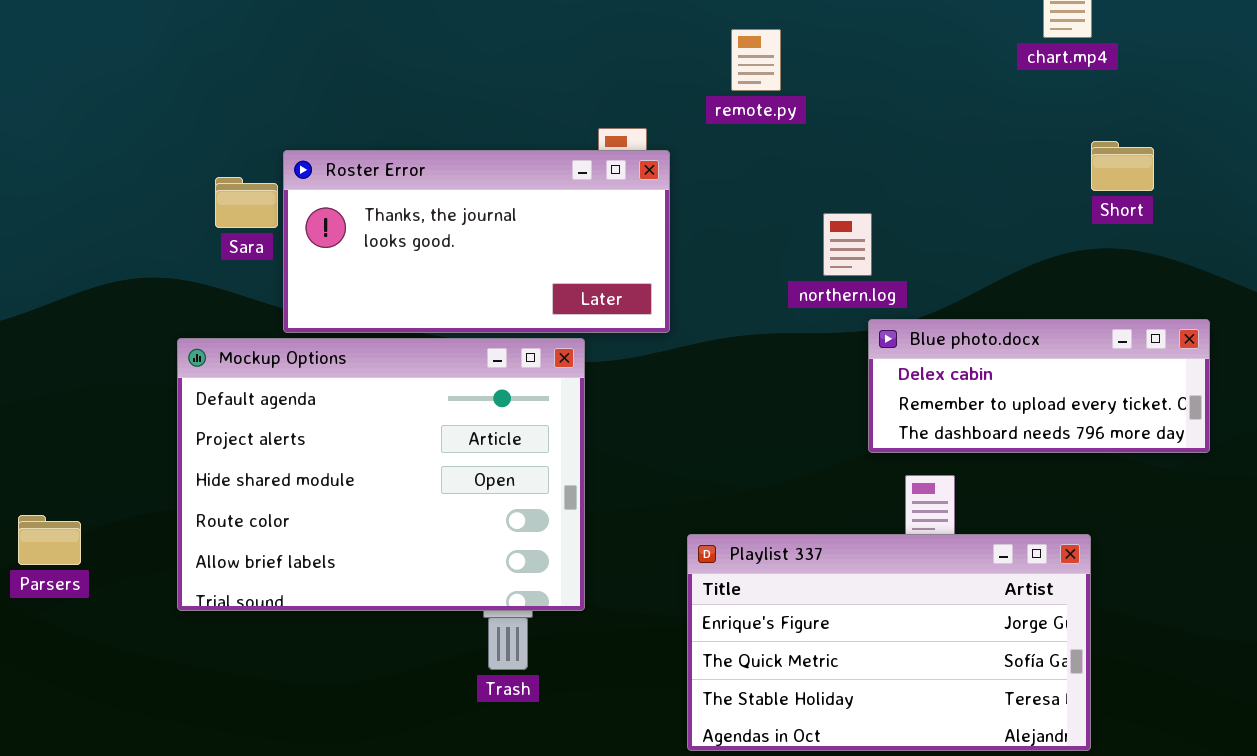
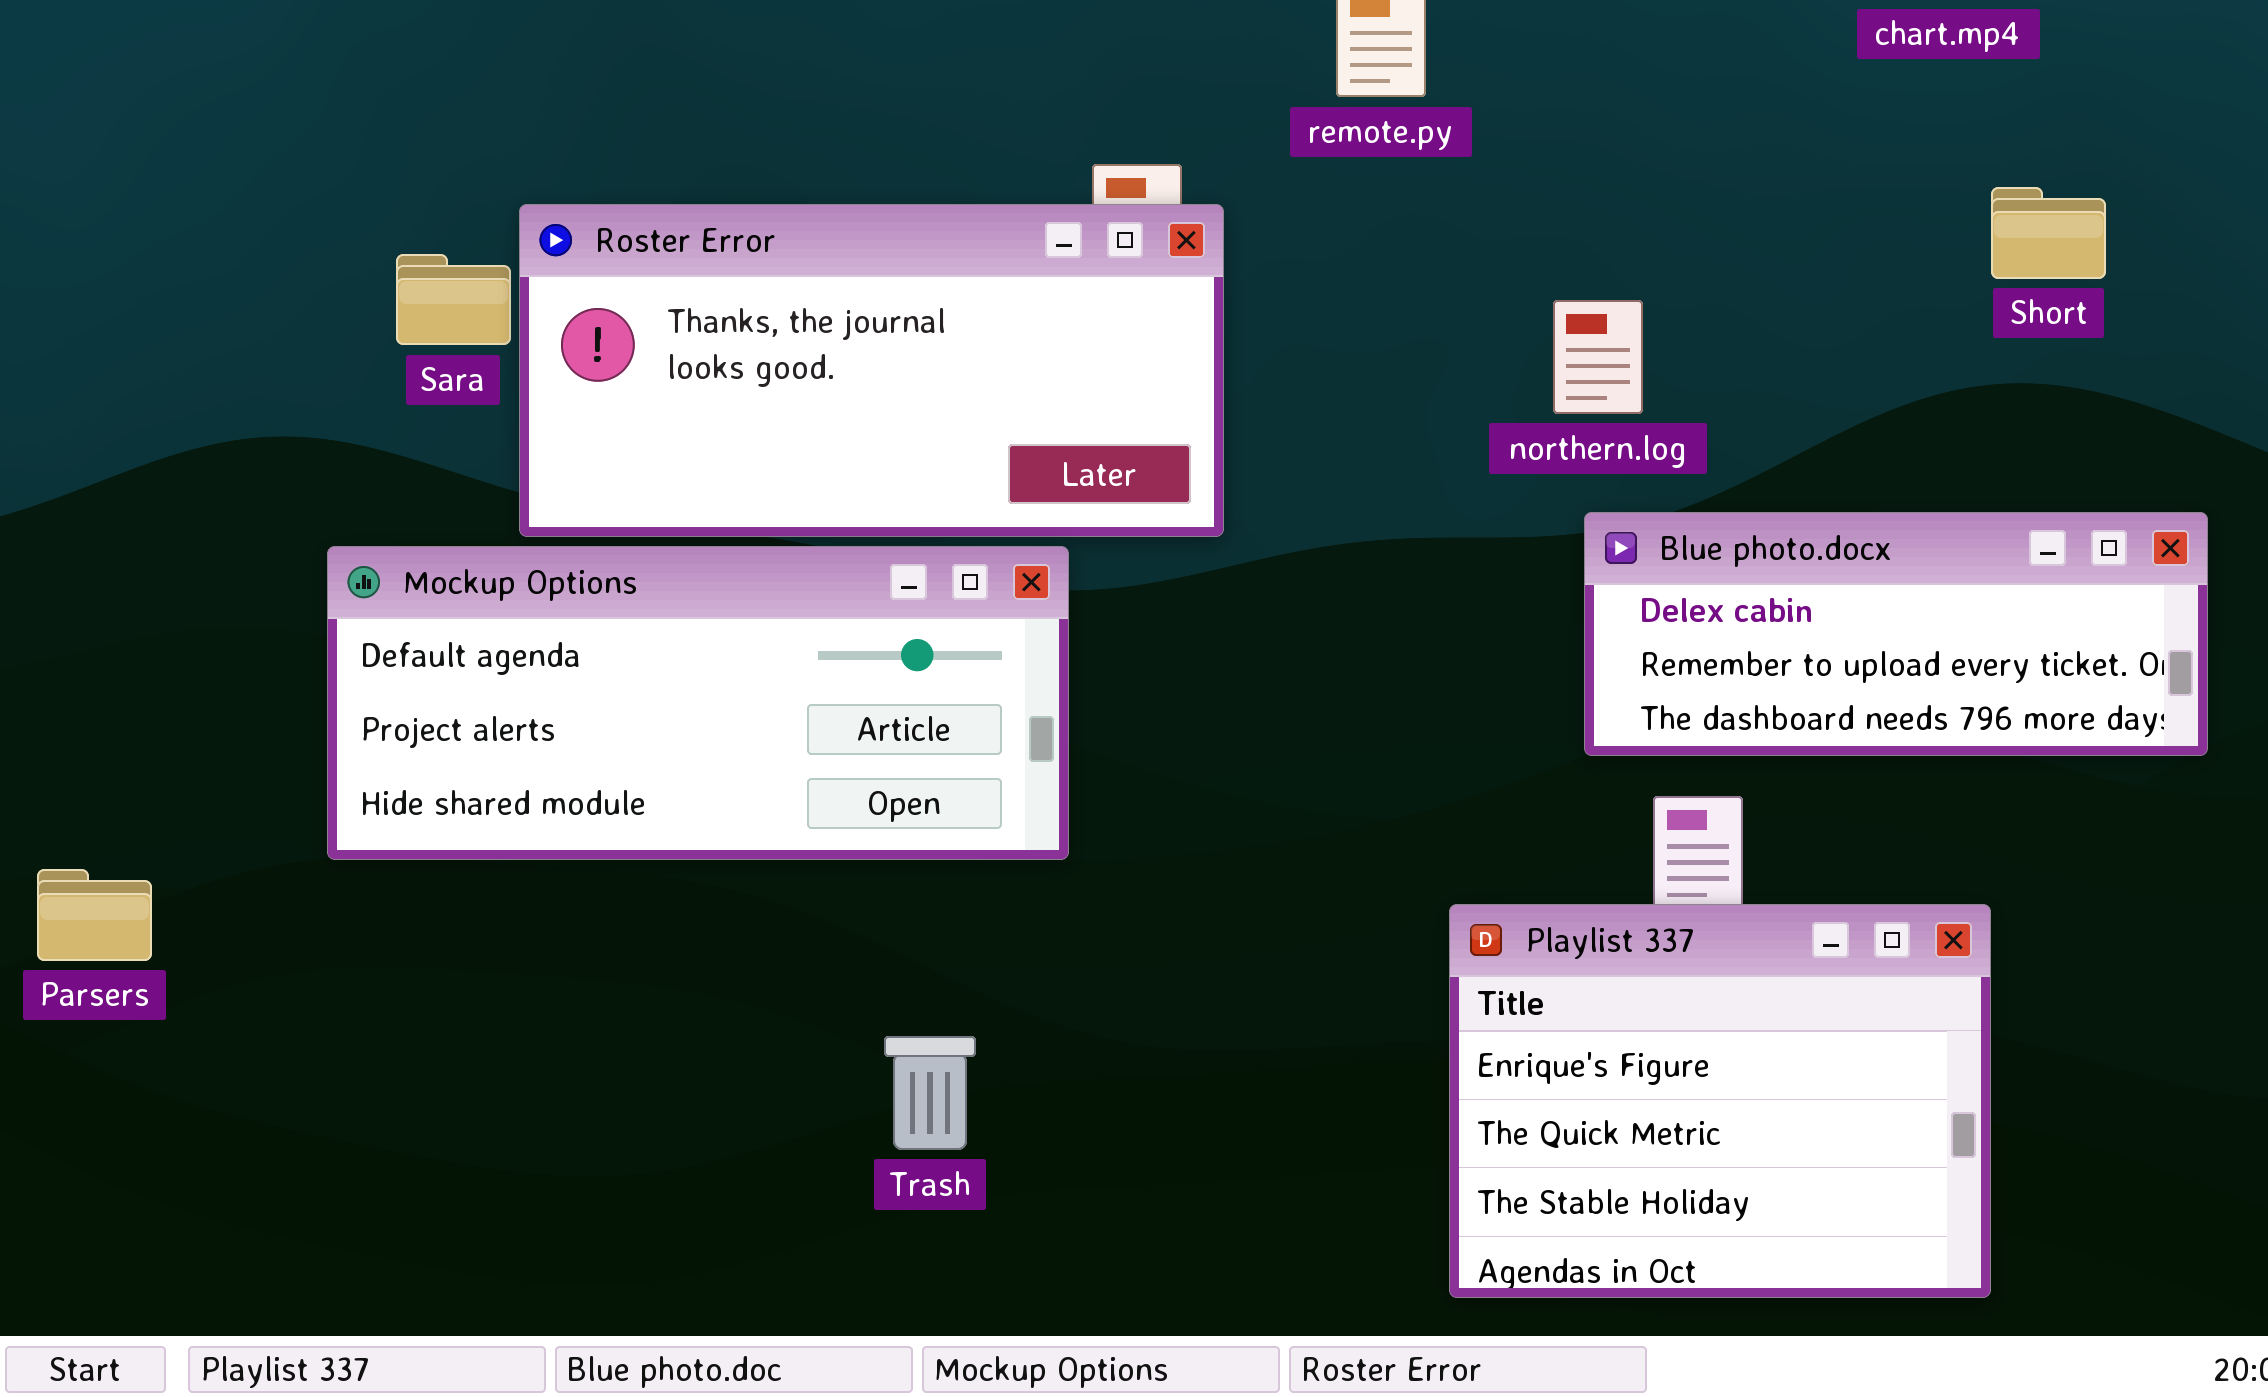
northern.log: [823,213,872,276] -> [1553,300,1643,414], moved
Mockup Options: [177,338,585,611] -> [327,546,1069,860], resized
Playlist 337: [687,534,1091,751] -> [1449,904,1991,1298], resized

